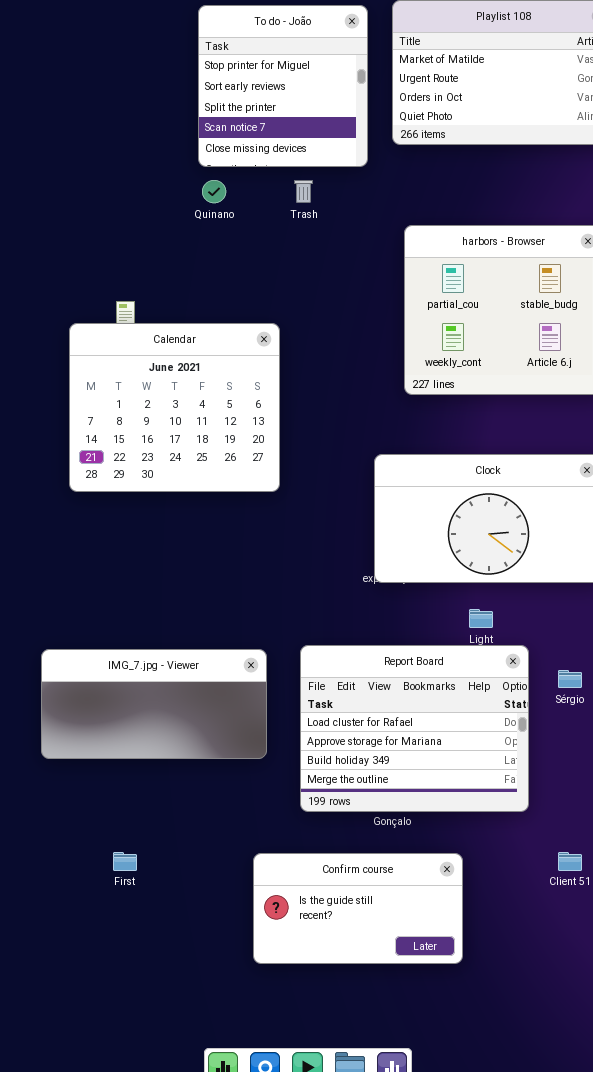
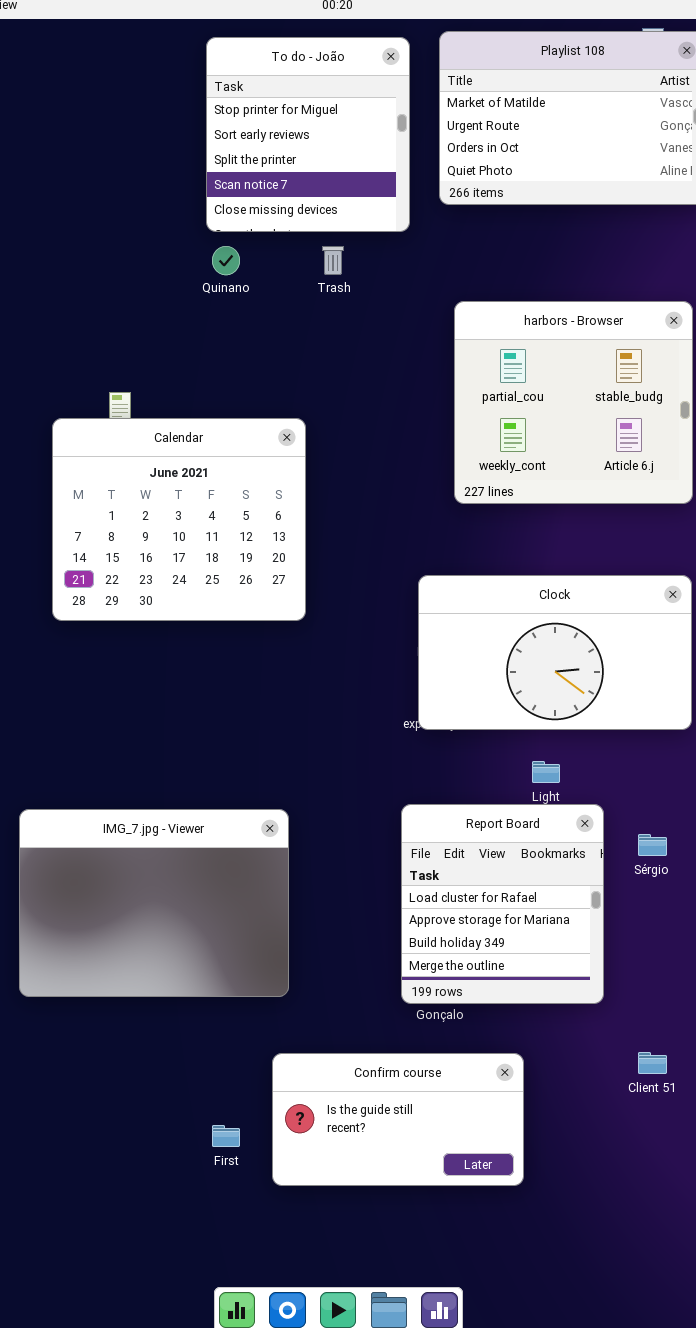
Report Board: [300,645,529,812] -> [401,804,604,1004], resized
IMG_7.jpg - Viewer: [41,649,267,759] -> [19,809,289,997], resized
First: [113,852,137,871] -> [212,1125,240,1147], moved

